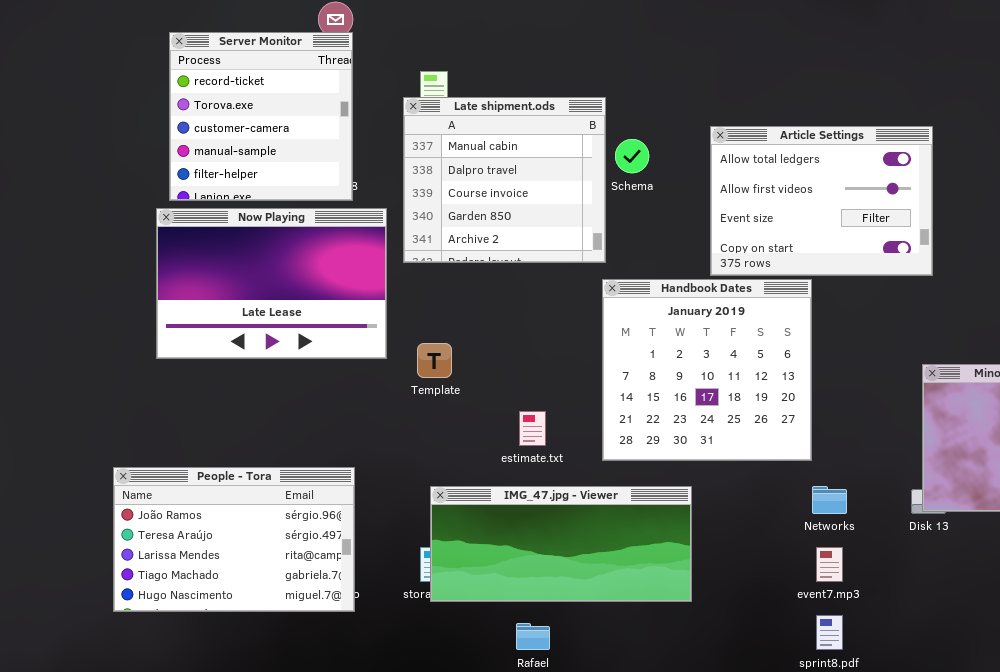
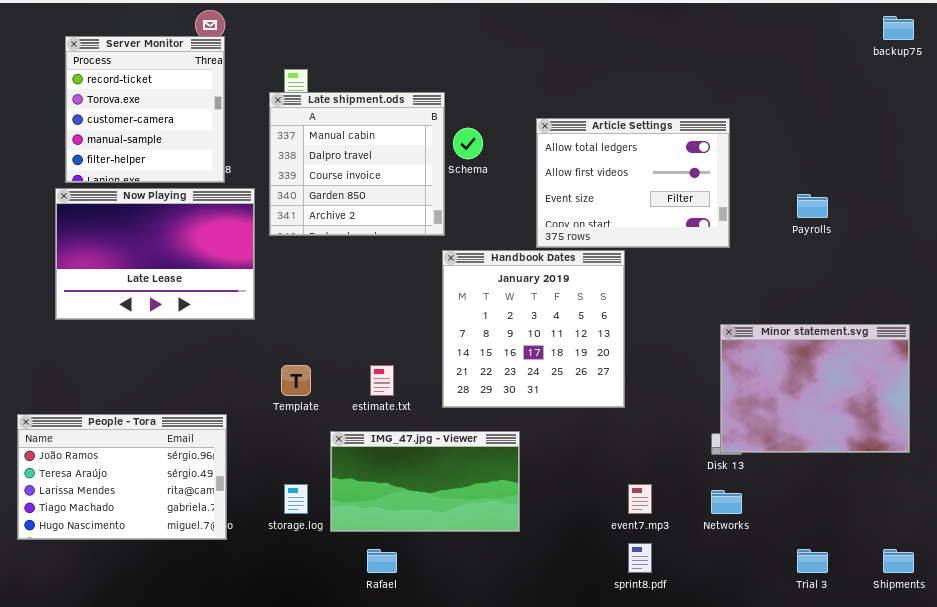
Template: [417,343,452,378] -> [281,365,311,396], moved
IMG_47.jpg - Viewer: [430,486,692,602] -> [330,431,520,532], resized
Networks: [812,486,847,514] -> [711,490,742,514], moved

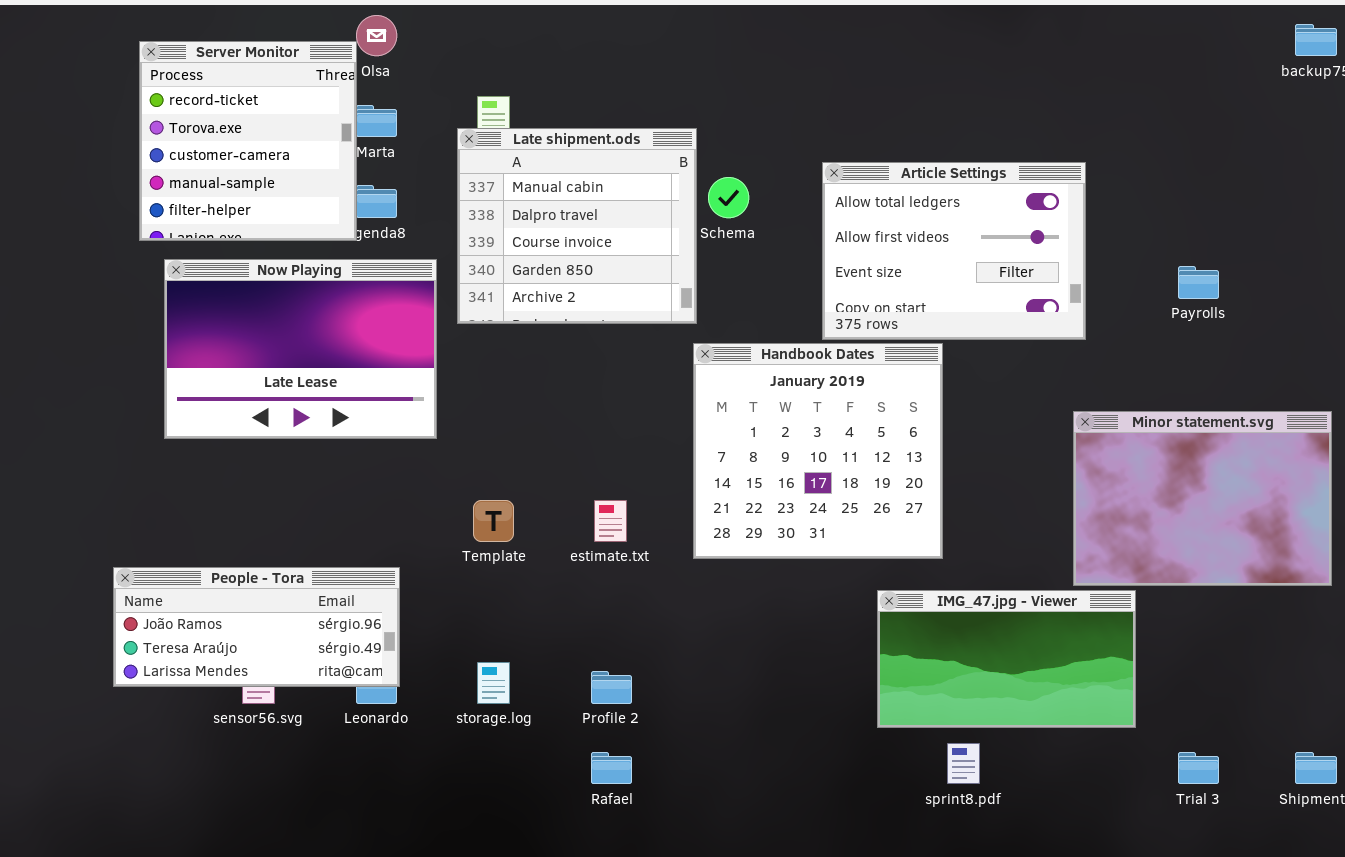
Server Monitor: [65,36,225,183] -> [139,41,357,241], moved
Minor statement.svg: [720,324,910,453] -> [1073,411,1332,586], moved
People - Tora: [17,414,227,540] -> [113,567,400,687], resized
IMG_47.jpg - Viewer: [330,431,520,532] -> [877,590,1136,728], moved

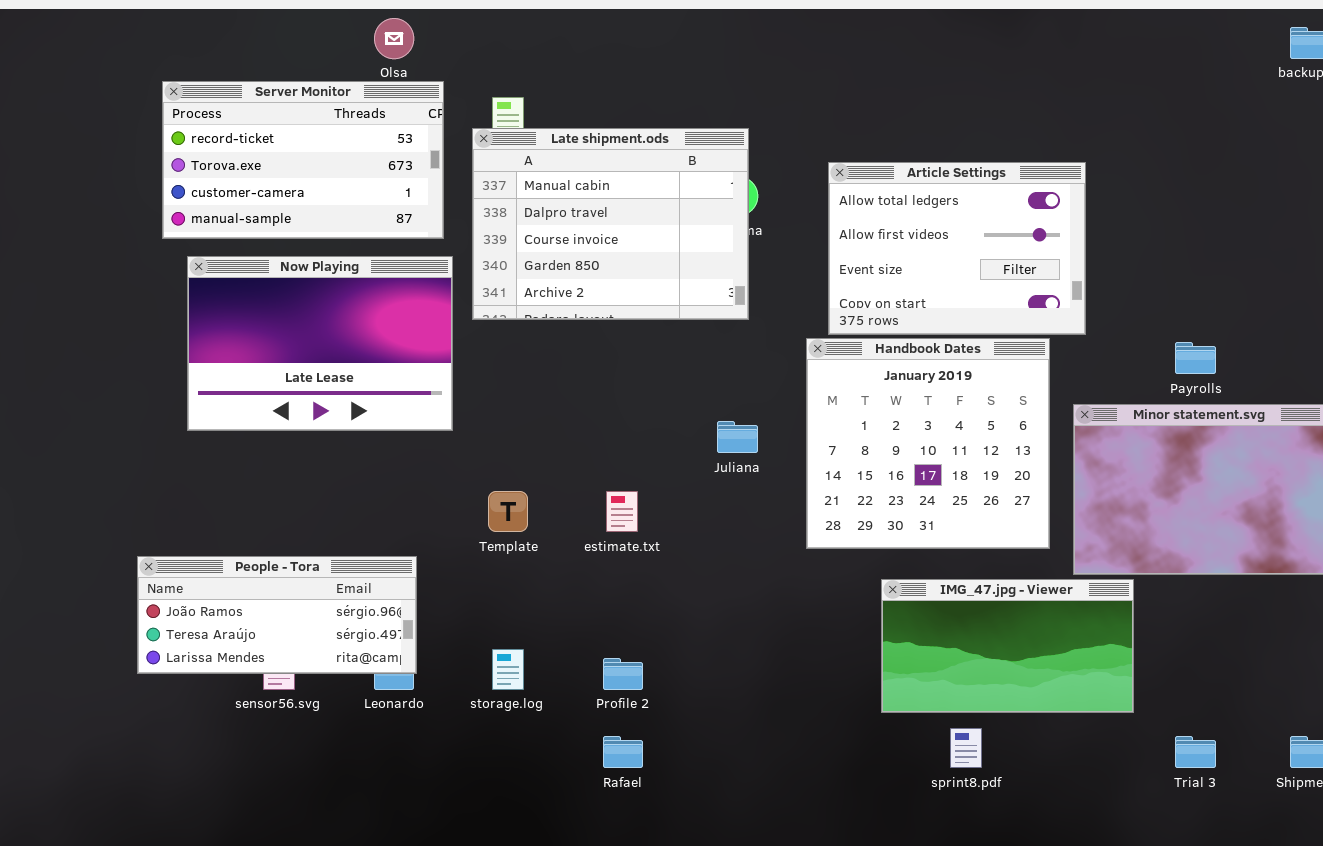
Server Monitor: [139,41,357,241] -> [162,81,444,239], resized
Late shipment.ods: [457,128,697,324] -> [472,128,749,320], resized
Payrolls: [1178,266,1219,299] -> [1175,342,1216,374], moved
Handbook Dates: [693,343,943,559] -> [806,338,1050,549], moved

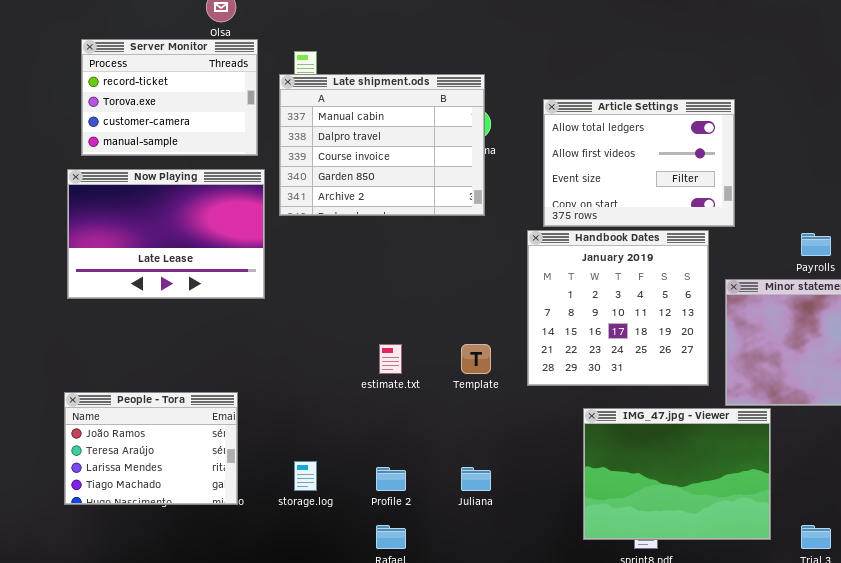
Server Monitor: [162,81,444,239] -> [81,39,258,156], resized
Juliana: [717,421,758,453] -> [461,467,491,491], moved
Template: [488,491,528,532] -> [461,344,491,374], moved
People - Tora: [137,556,417,674] -> [64,392,238,505], resized
IMG_47.jpg - Viewer: [881,579,1134,713] -> [583,408,771,540], resized

